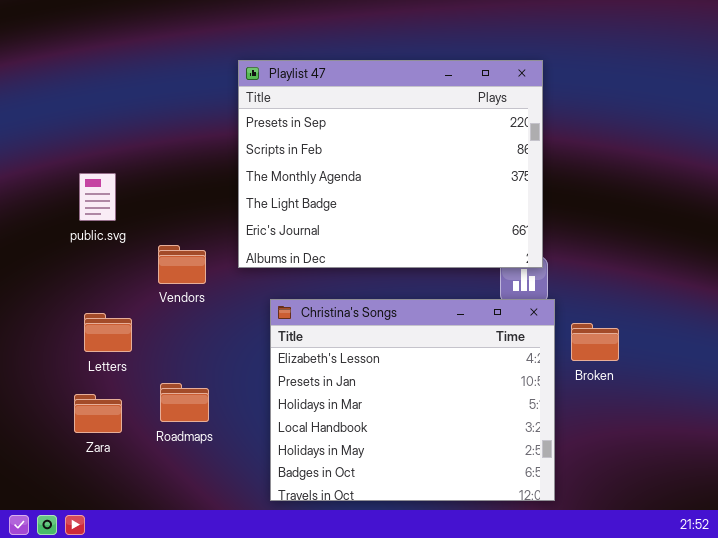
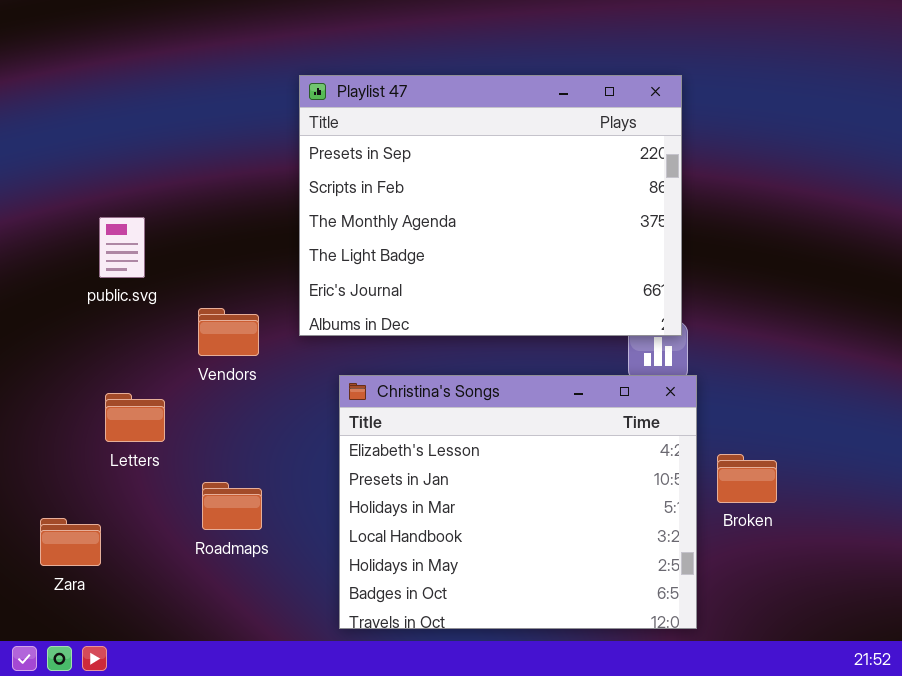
Broken: [571,323,619,361] -> [717,454,777,503], moved
Zara: [74,394,122,433] -> [40,518,101,566], moved

